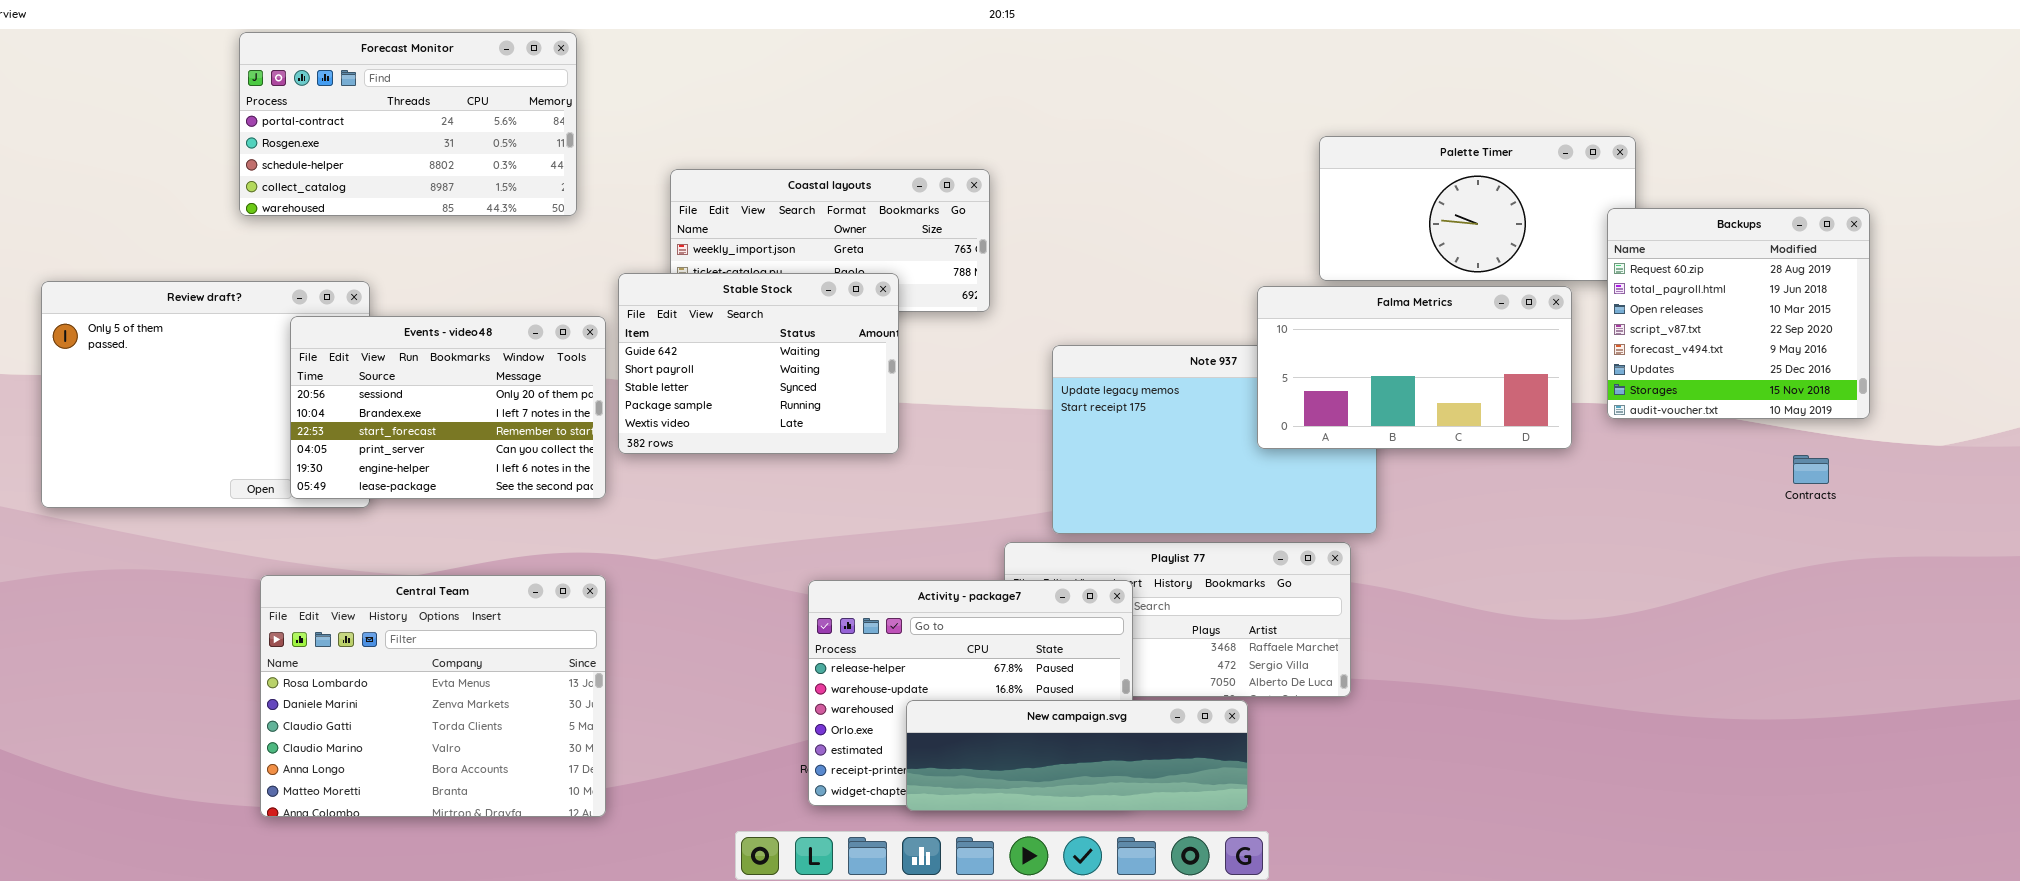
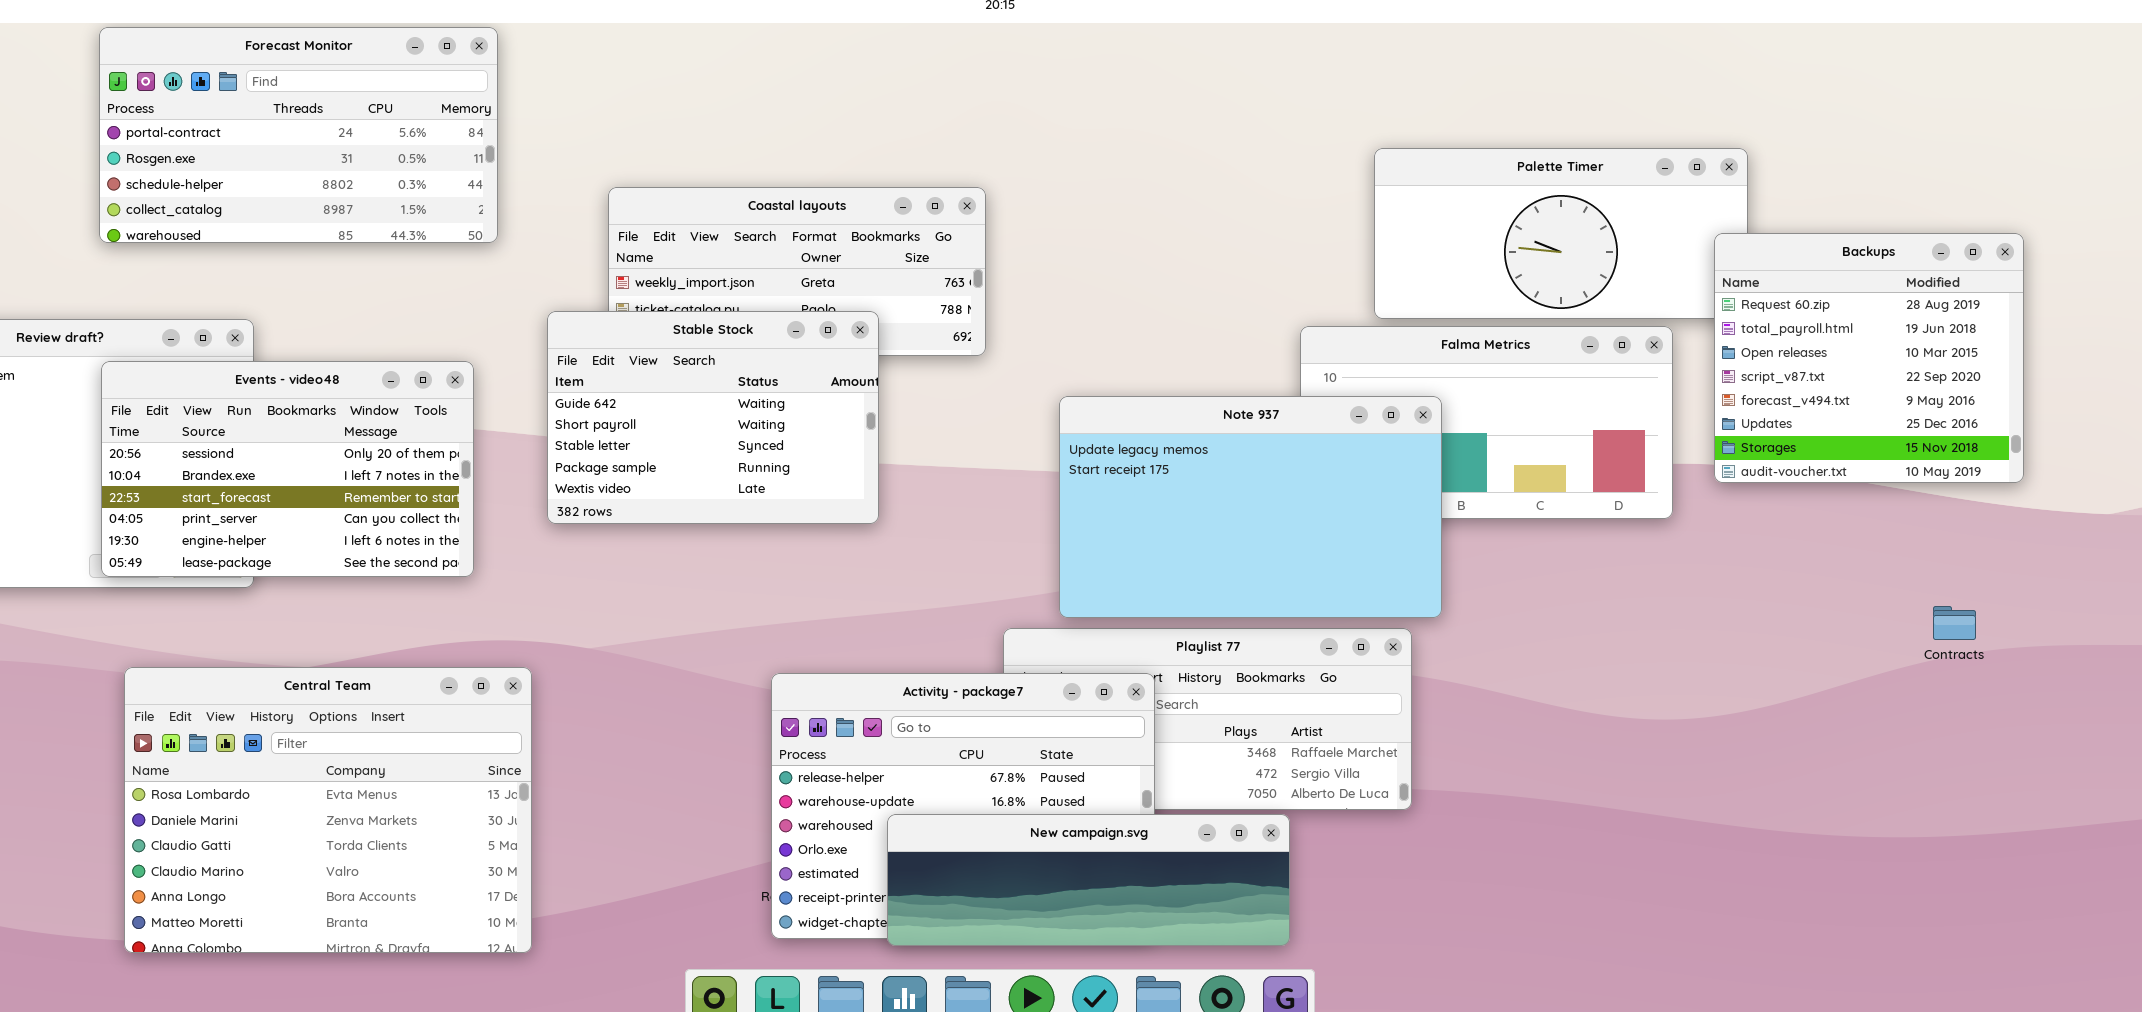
Events - video48: [290,316,606,499] -> [101,361,474,577], moved
Note 937: [1052,345,1377,534] -> [1059,396,1442,618], raised
Contracts: [1793,455,1829,484] -> [1933,606,1976,640], moved

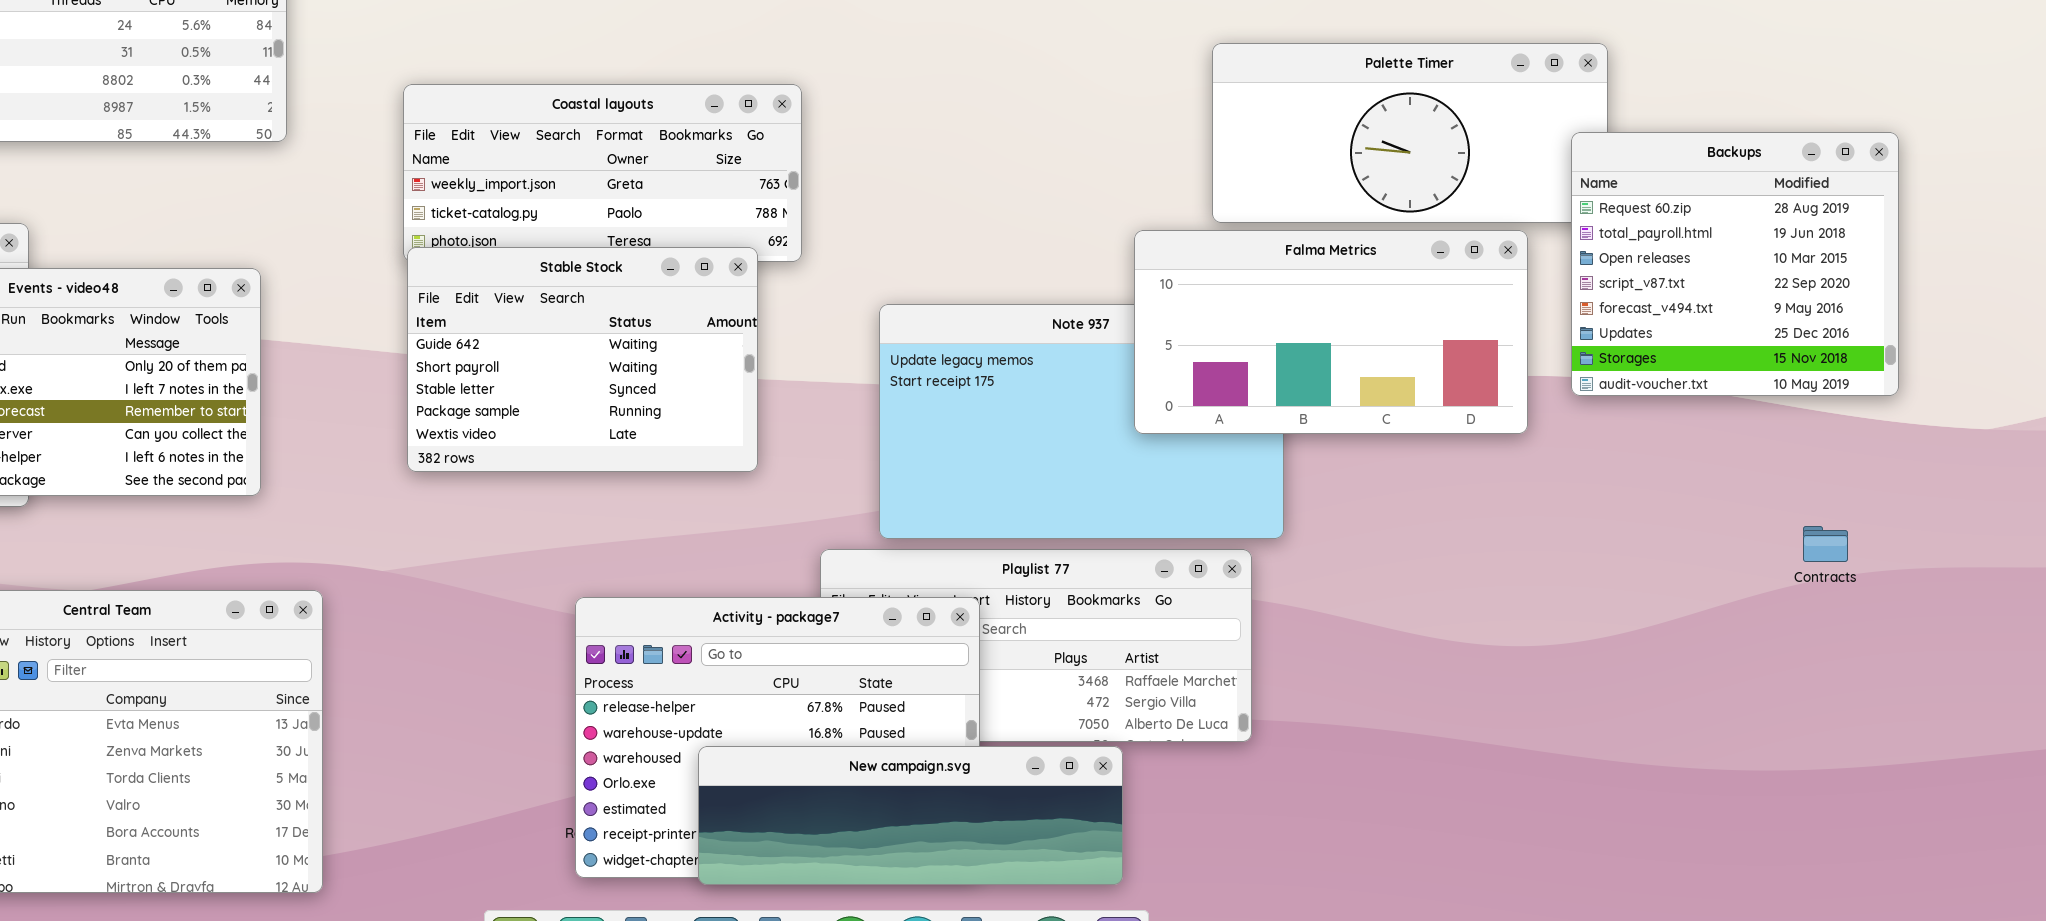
Stable Stock: [547,311,879,524] -> [407,247,758,472], moved
Falma Metrics: [1300,326,1673,519] -> [1134,230,1528,434], raised

